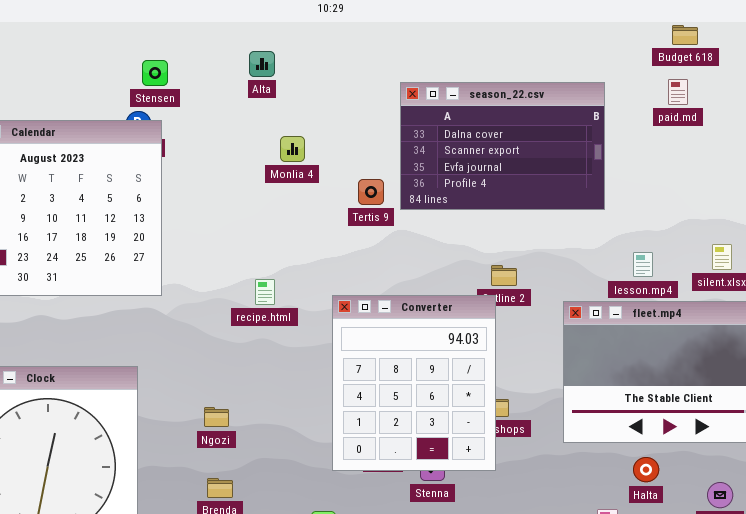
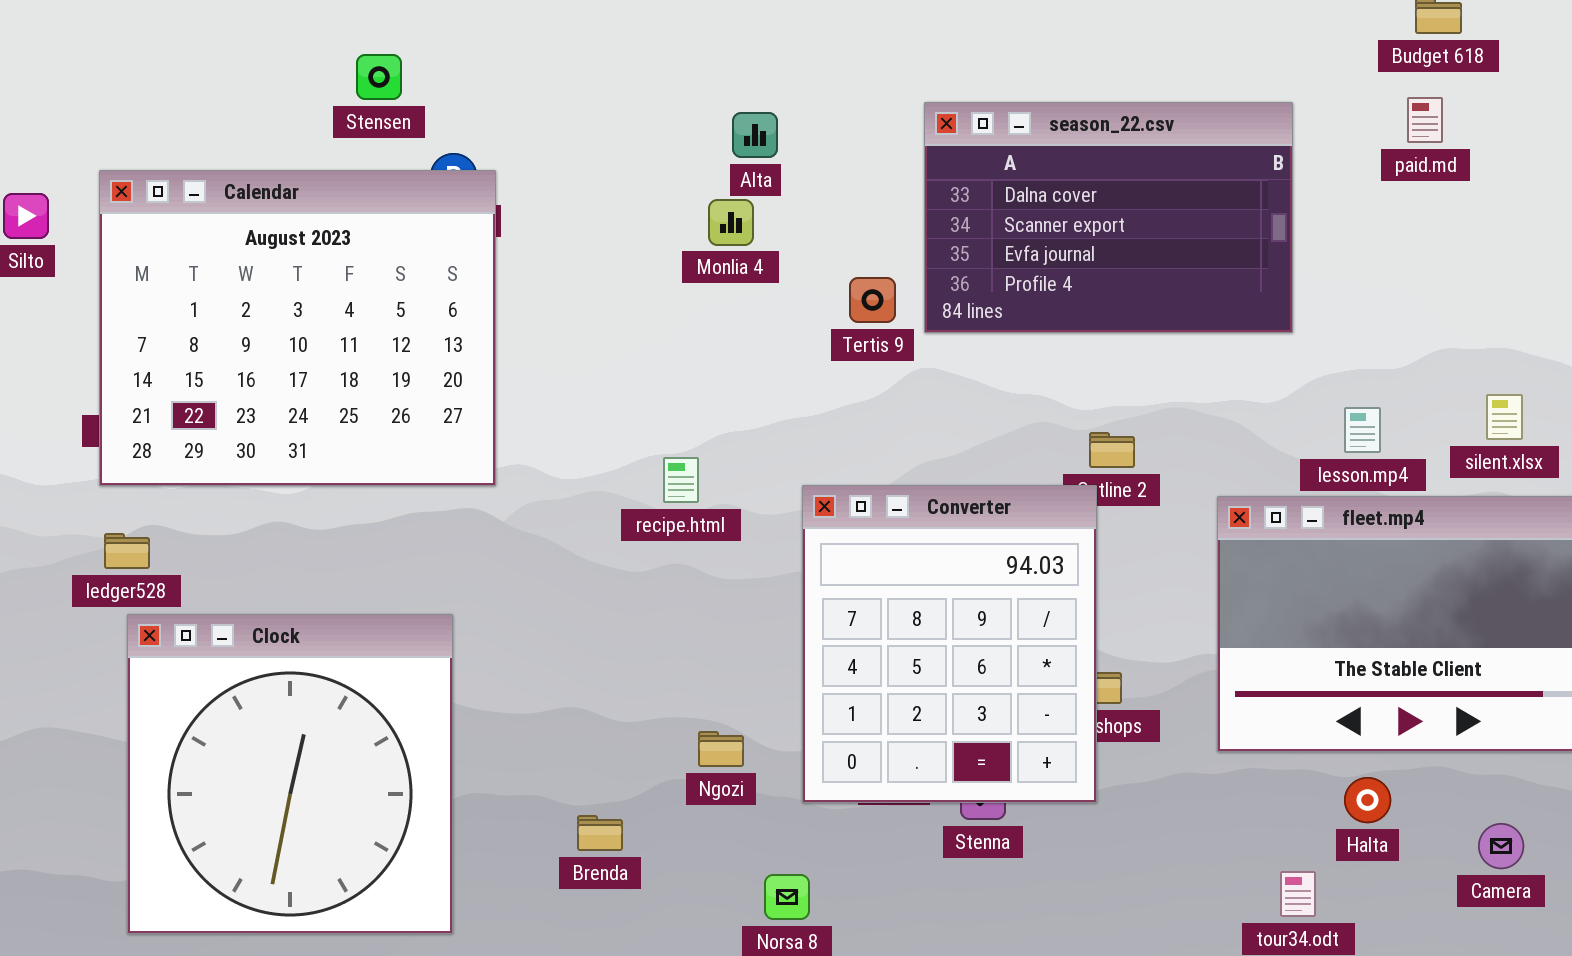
Alta: [249,51,275,77] -> [732,112,778,158], moved
Stensen: [142,60,168,86] -> [356,54,402,100], moved
Ngozi: [204,407,229,427] -> [698,731,744,767], moved

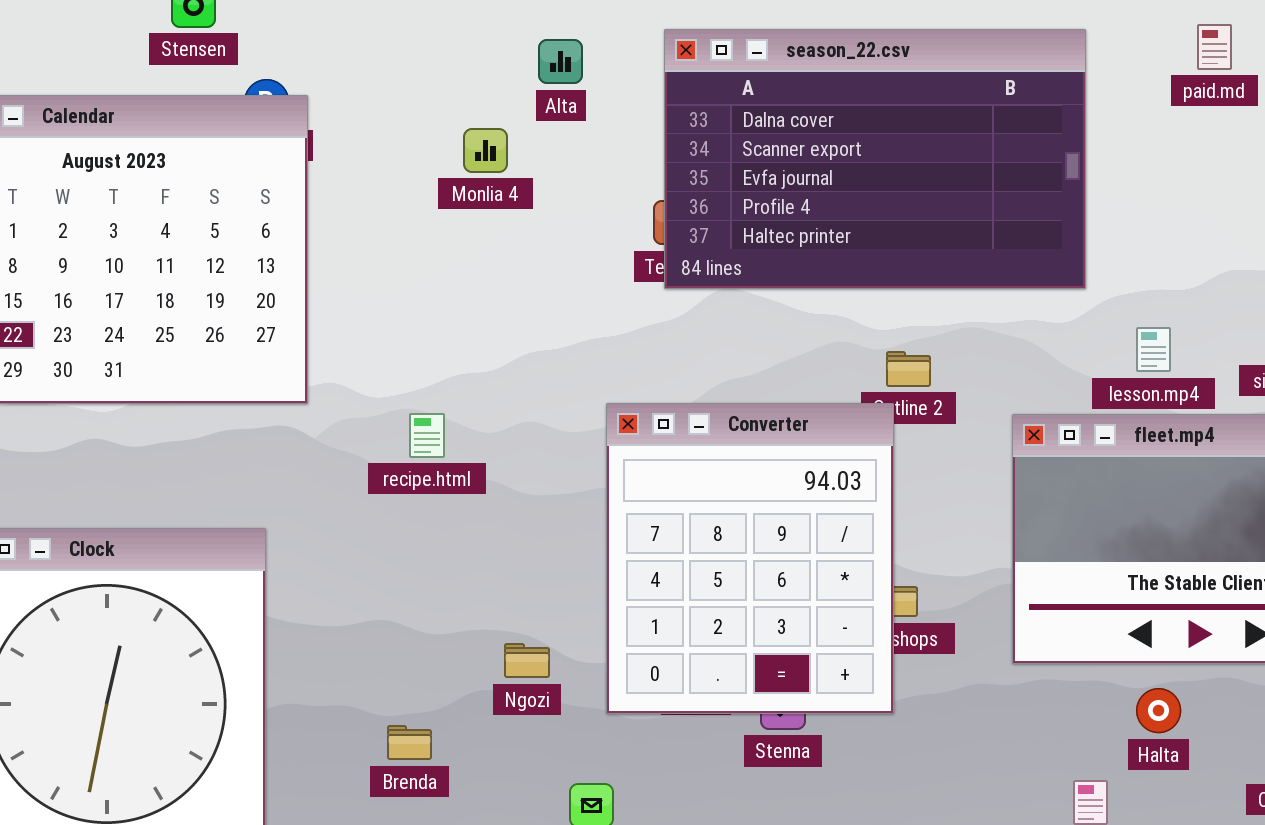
season_22.csv: [924,102,1293,333] -> [664,29,1086,289], resized
Monlia 4: [708,199,754,246] -> [463,128,508,173], moved
recipe.html: [663,457,699,503] -> [409,413,445,458], moved

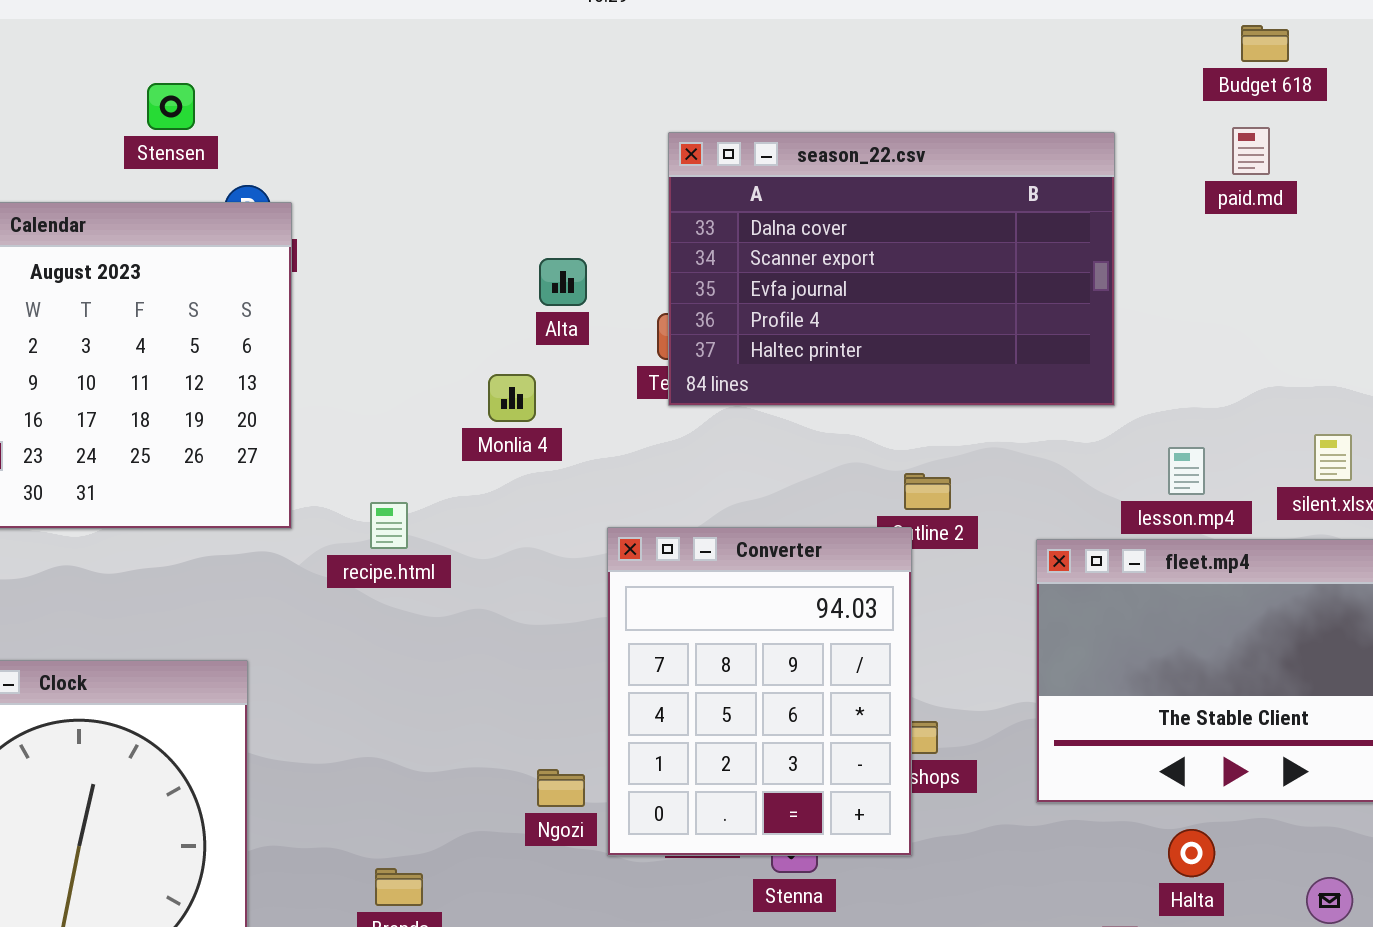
Alta: [538,39,583,84] -> [539,258,587,306], moved
Monlia 4: [463,128,508,173] -> [488,374,536,422], moved
recipe.html: [409,413,445,458] -> [370,502,408,549], moved
Ngozi: [504,643,550,678] -> [537,769,585,807], moved

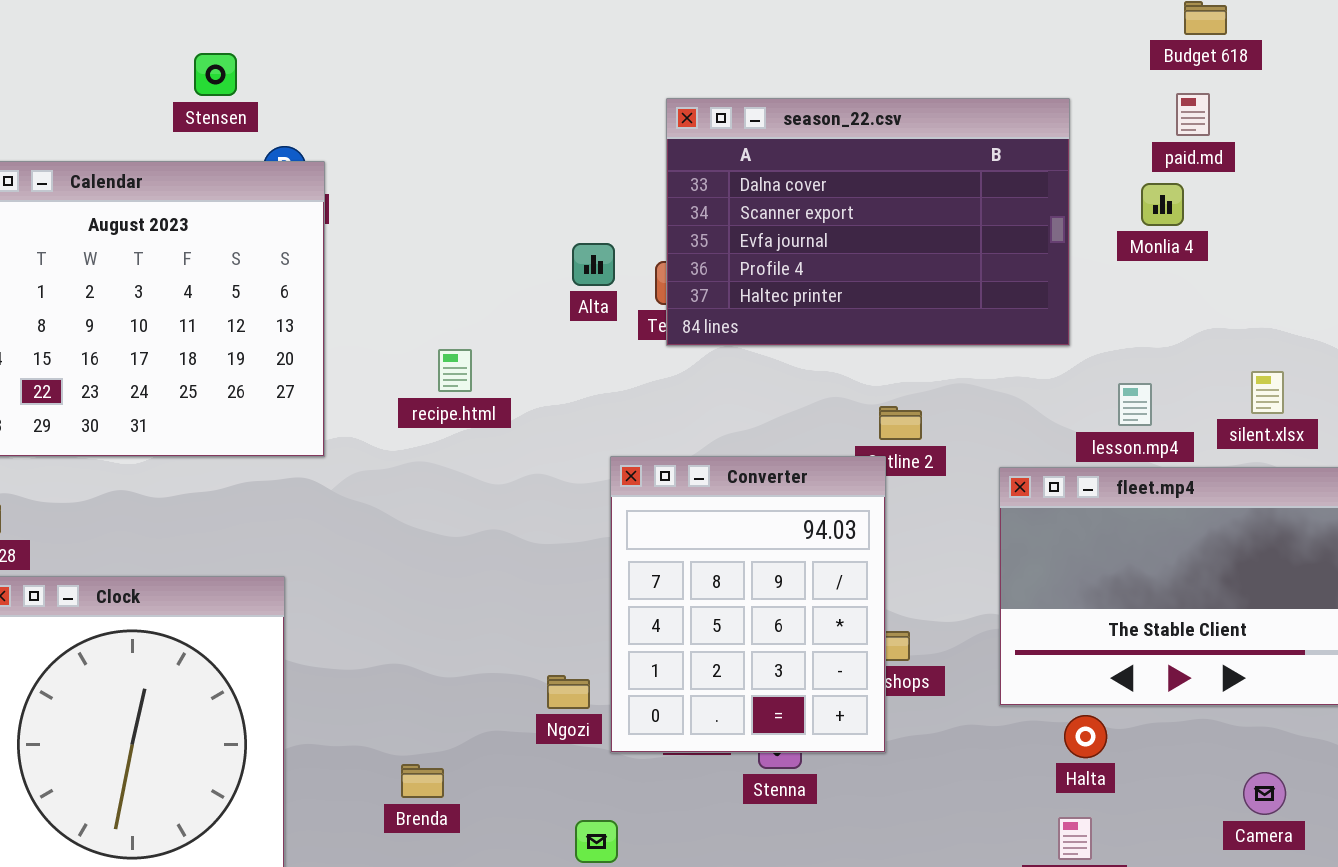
Alta: [539,258,587,306] -> [572,243,615,286], moved
Monlia 4: [488,374,536,422] -> [1141,183,1184,226], moved
recipe.html: [370,502,408,549] -> [438,349,472,392], moved
Halta: [1168,829,1215,877] -> [1064,715,1107,758], moved

